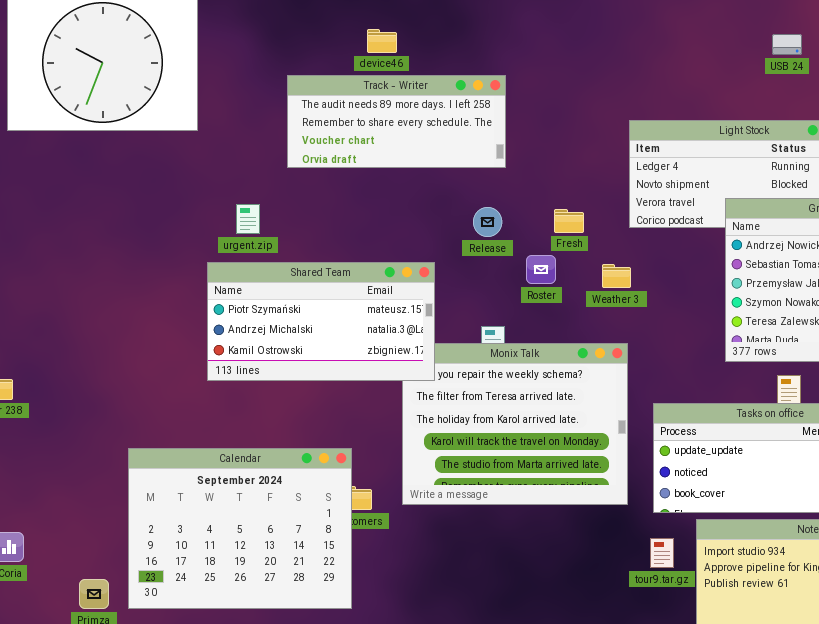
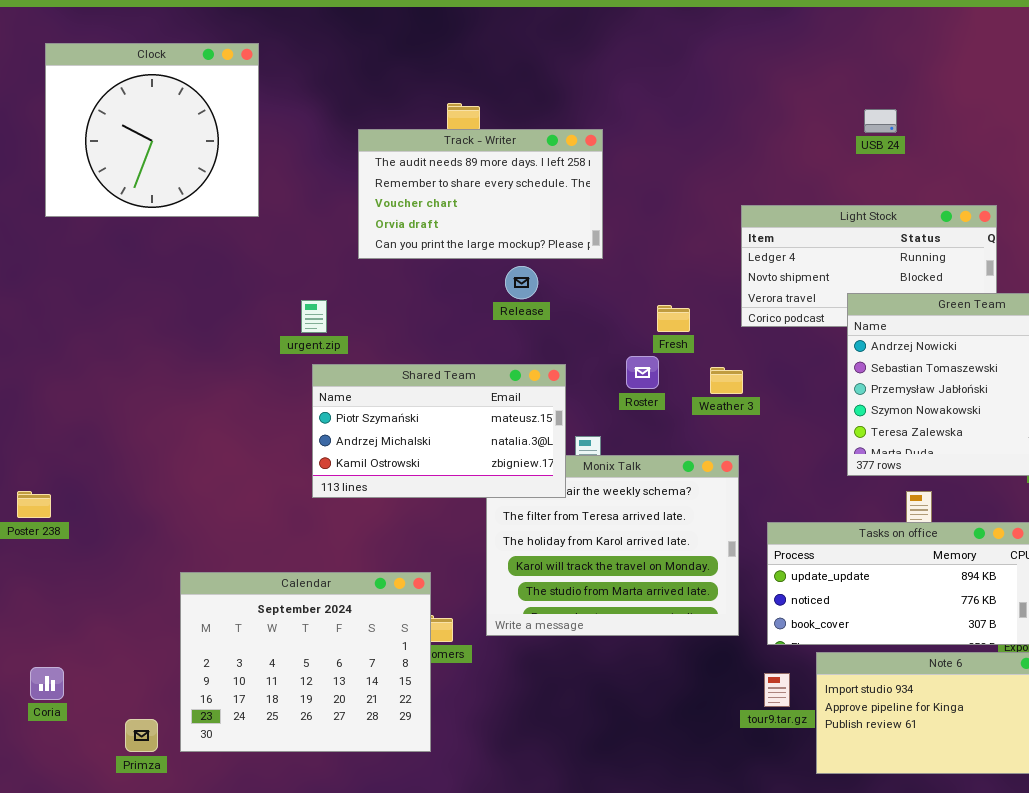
USB 24: [772,34,802,55] -> [864,109,897,133], moved
Track - Writer: [287,75,506,168] -> [358,129,603,259], resized
Release: [473,207,502,237] -> [505,266,538,299], moved
Shared Team: [207,262,435,381] -> [312,364,566,498], moved

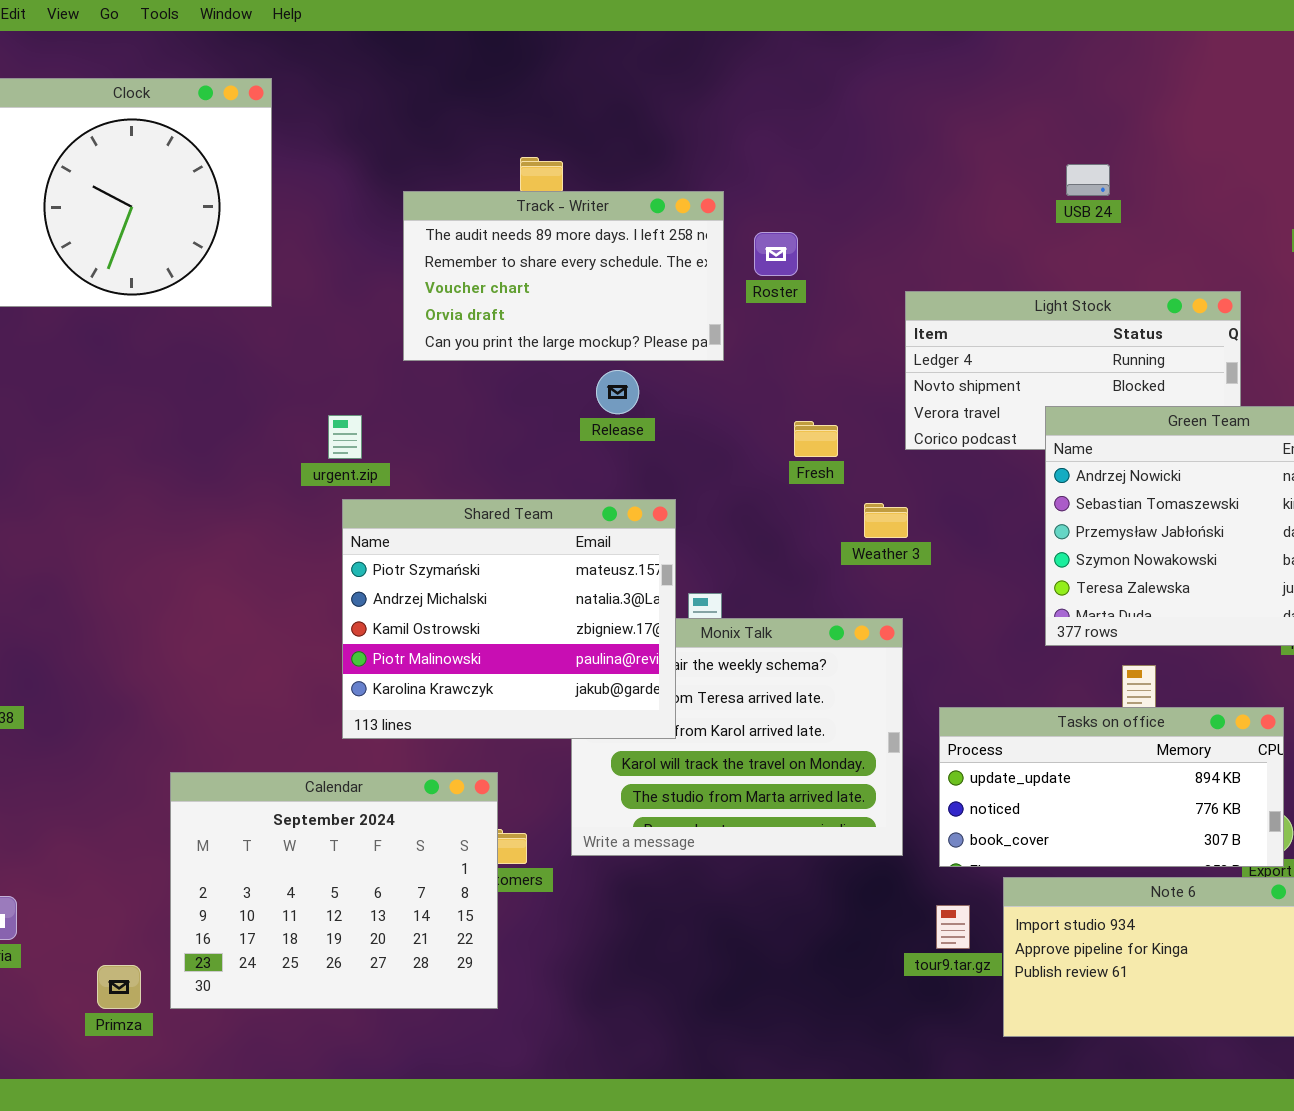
Roster: [626,356,659,389] -> [754,232,798,276], moved
Shared Team: [312,364,566,498] -> [342,499,676,739], resized

